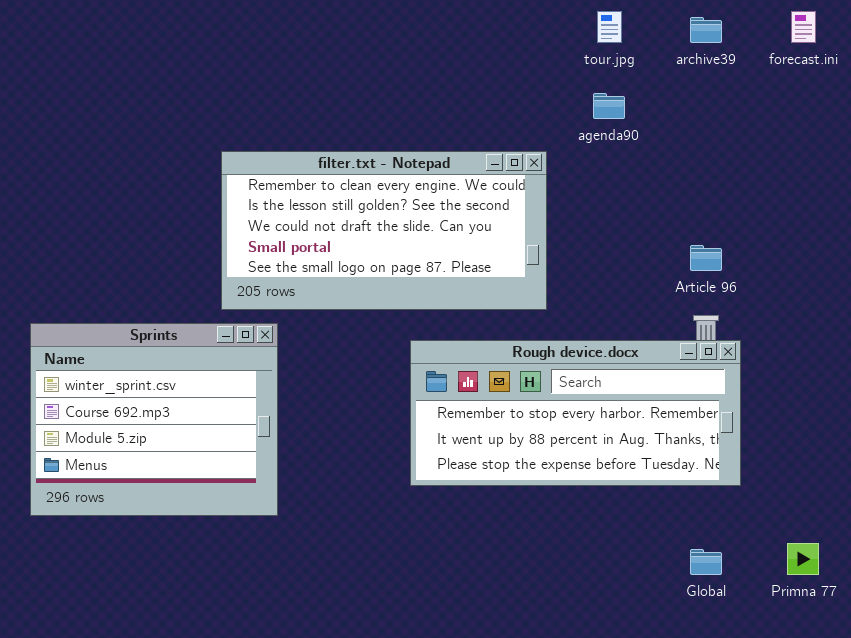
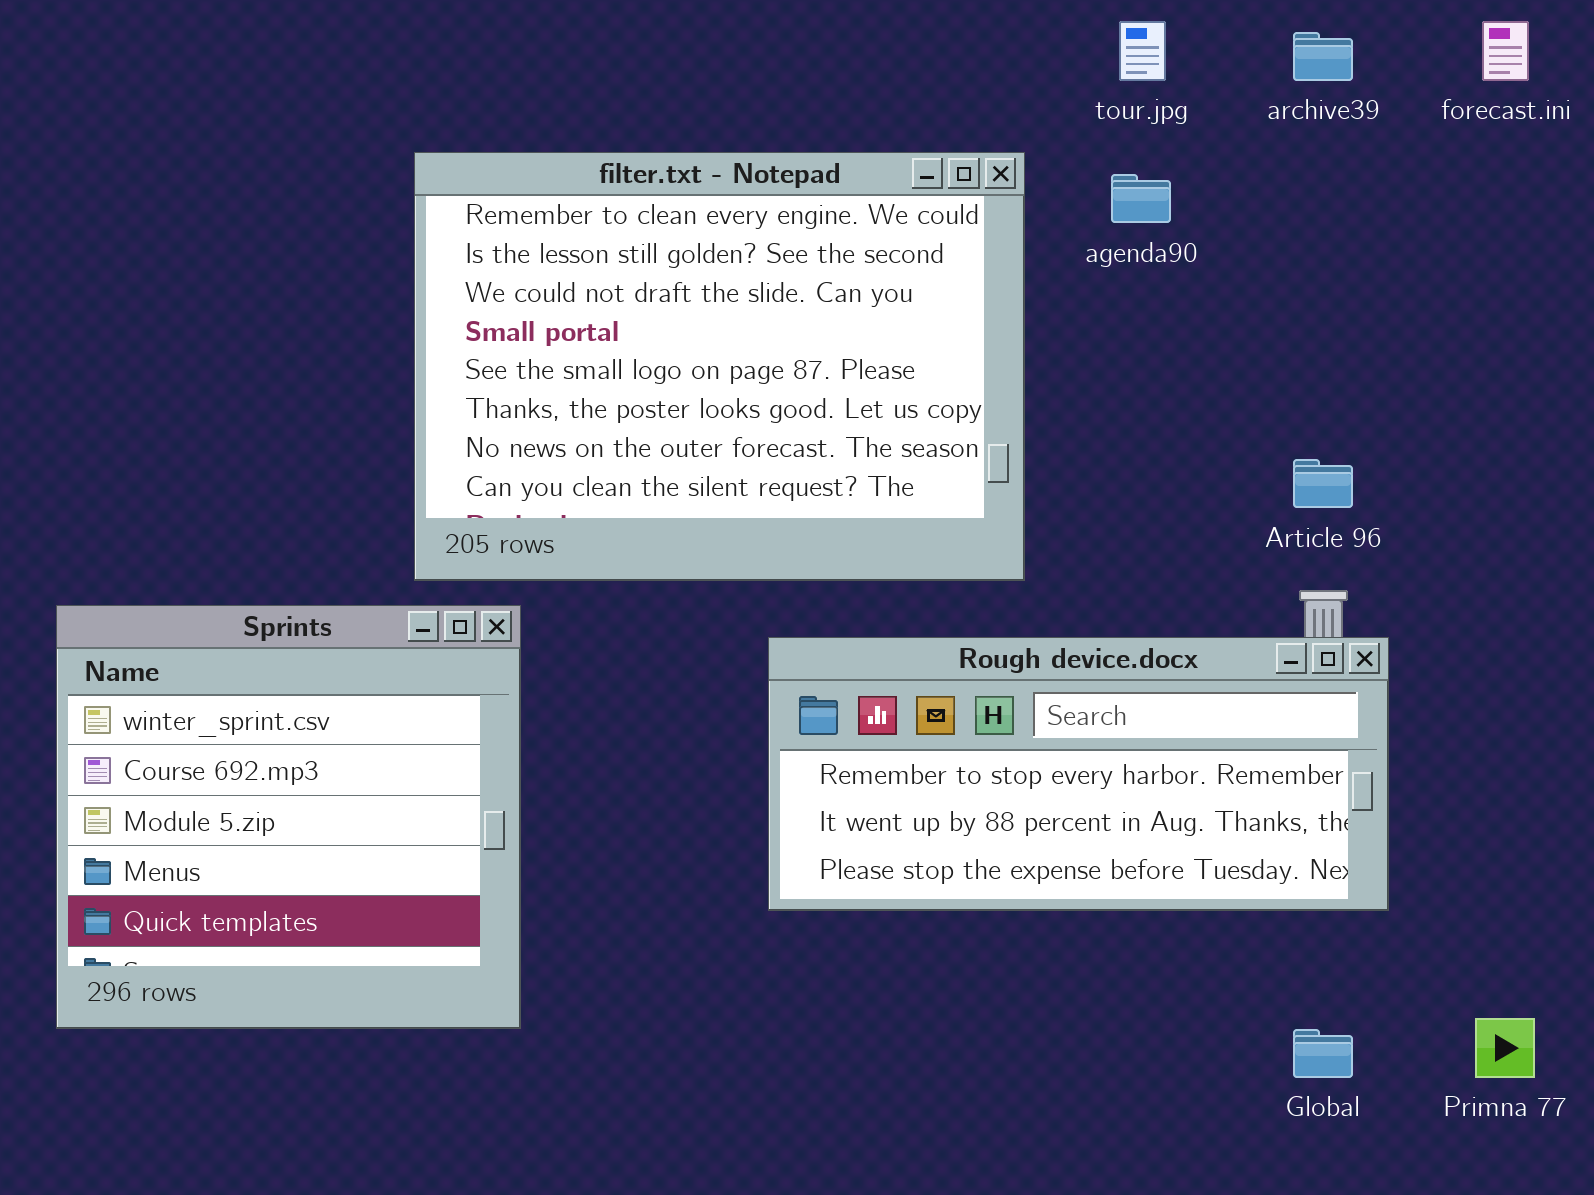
filter.txt - Notepad: [221,151,547,310] -> [414,152,1025,581], resized
Sprints: [30,323,278,516] -> [56,605,521,1029], resized

